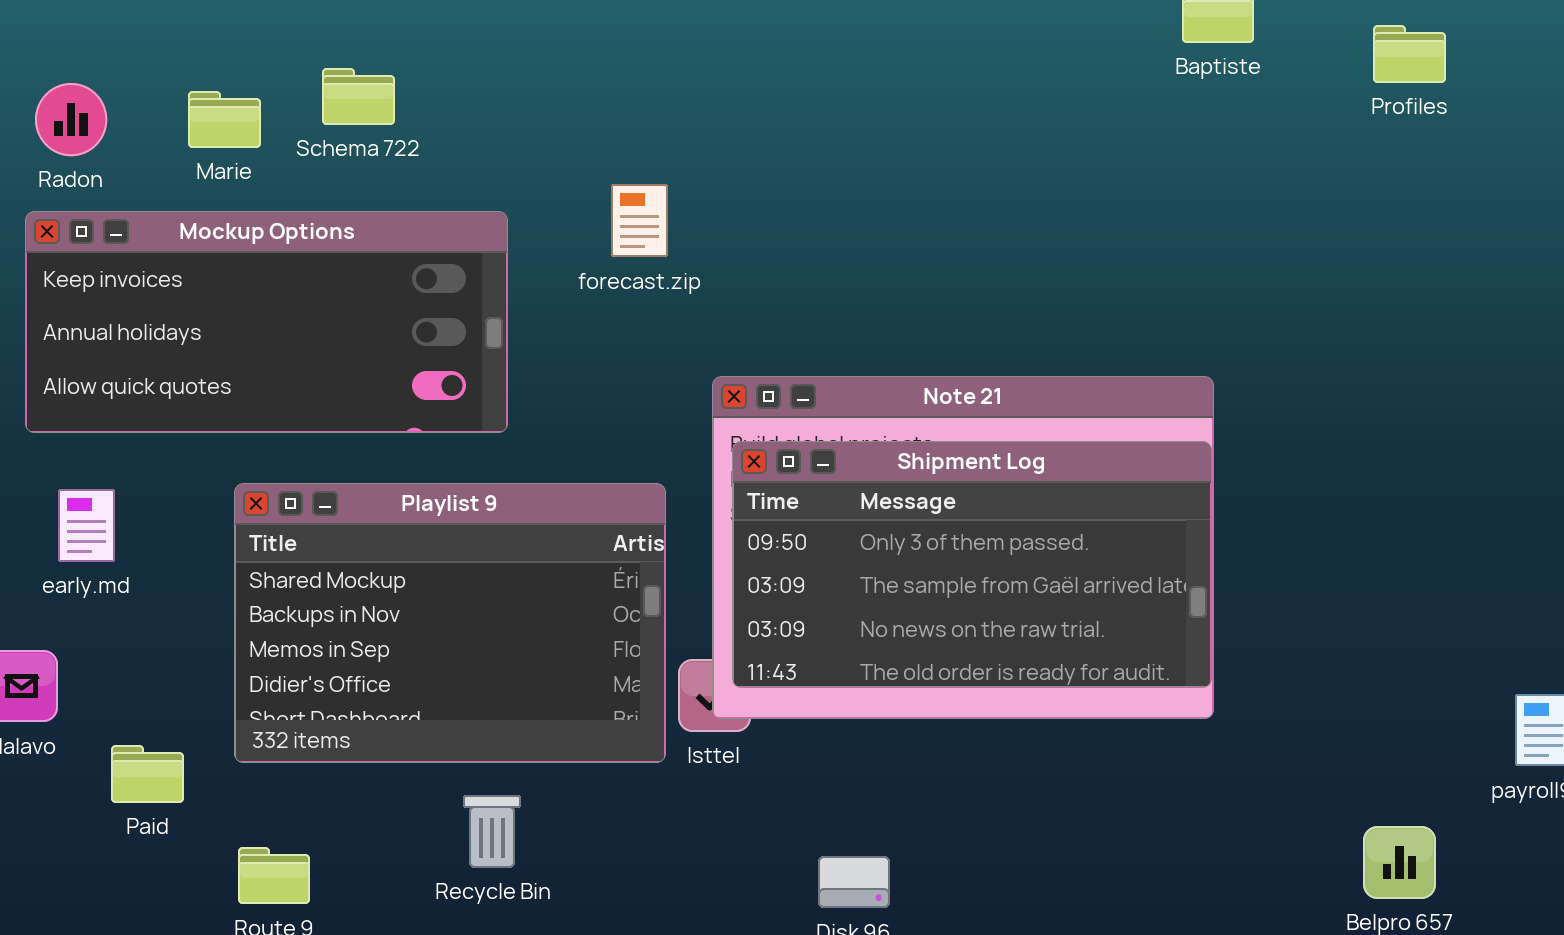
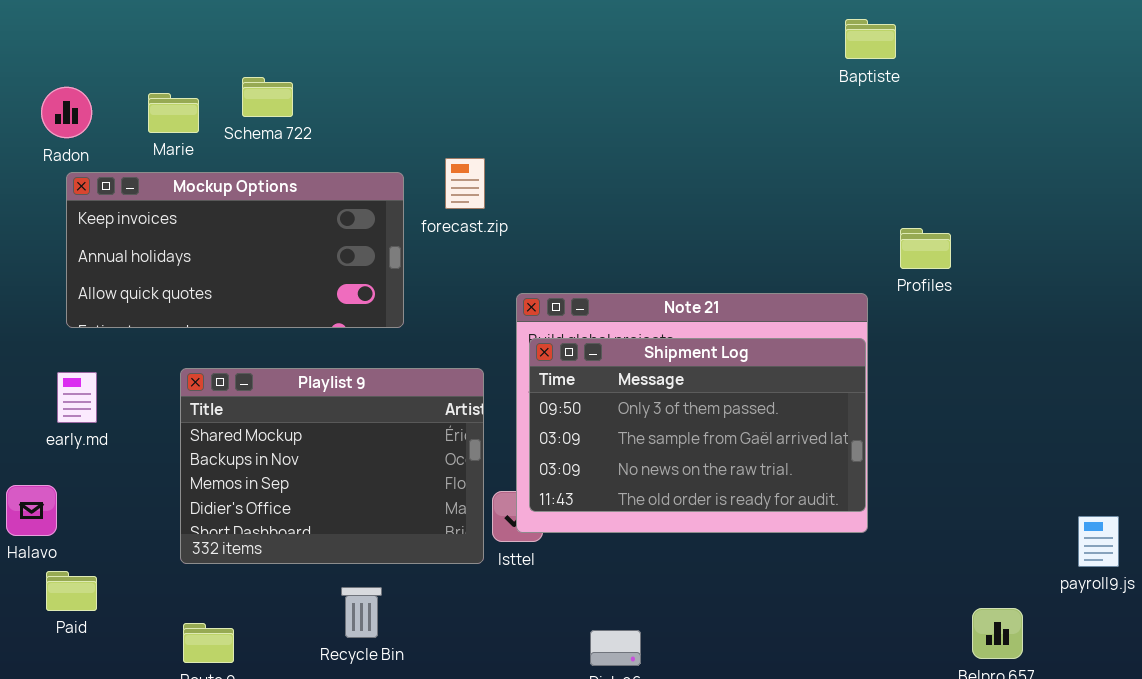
Profiles: [1373,25,1446,83] -> [900,228,951,269], moved
Mockup Options: [25,211,508,433] -> [66,172,404,328], moved
Paid: [111,745,184,803] -> [46,571,97,611], moved

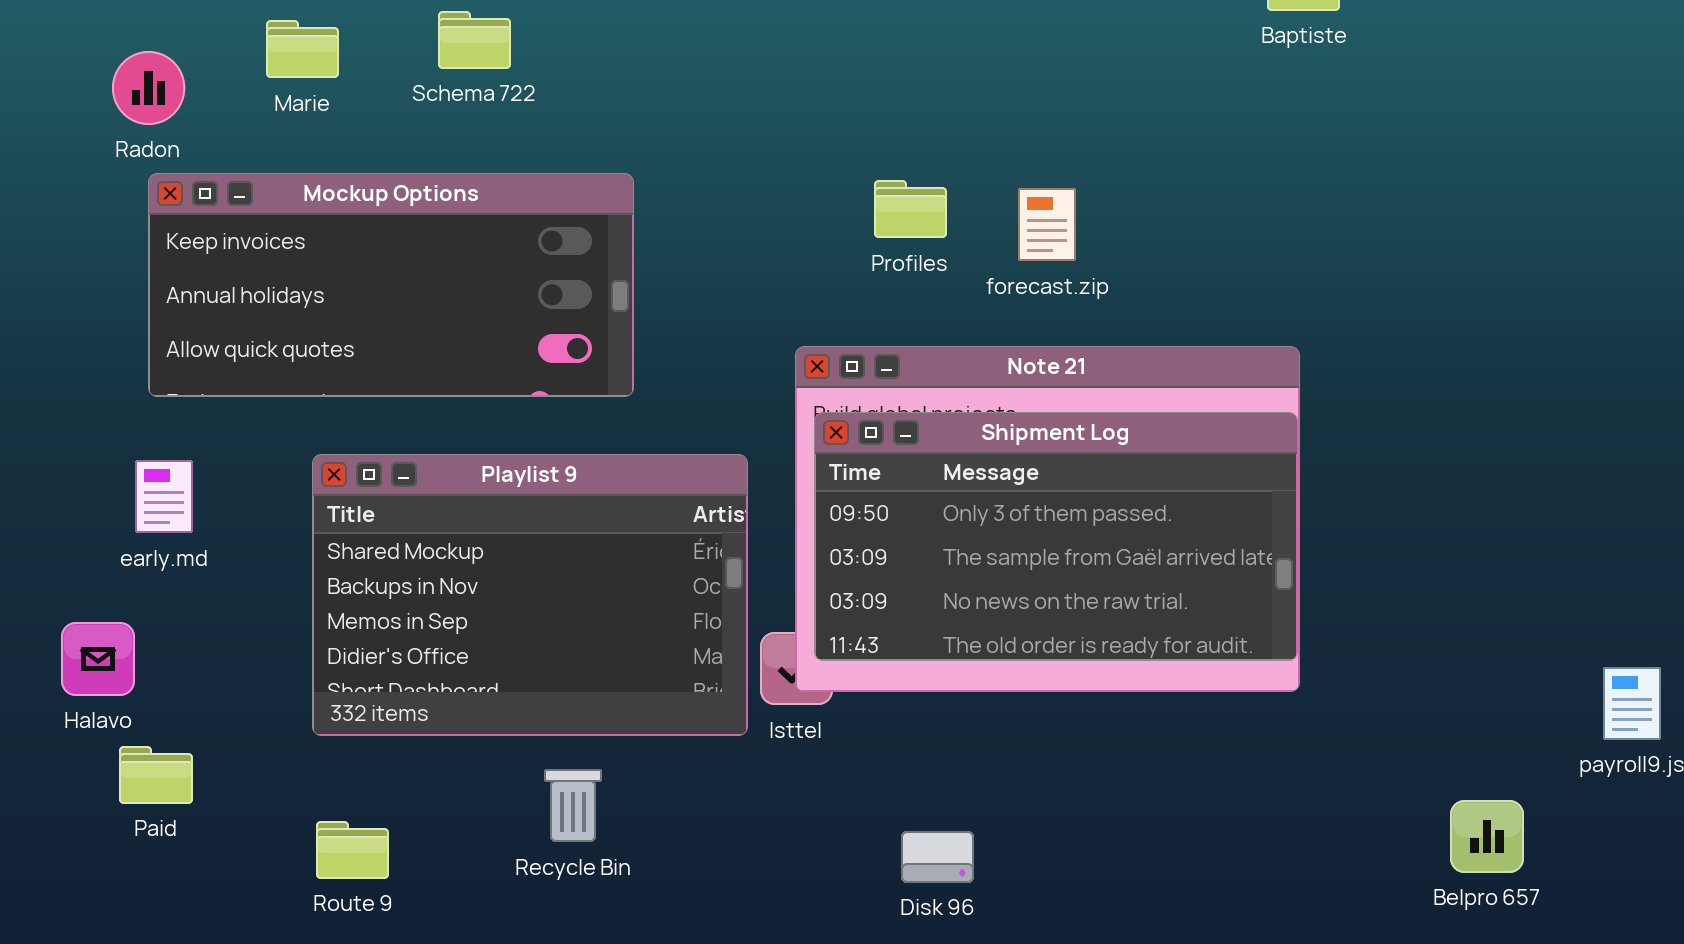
Schema 722: [242,77,293,117] -> [438,11,511,69], moved
Marie: [148,93,199,133] -> [266,20,339,78], moved
forecast.zip: [445,158,485,209] -> [1018,188,1076,261], moved
Profiles: [900,228,951,269] -> [874,180,947,238], moved

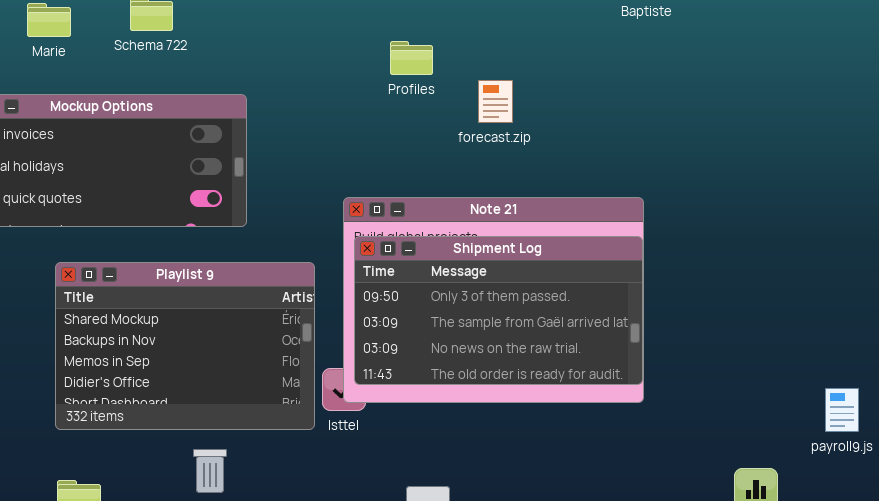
Profiles: [874,180,947,238] -> [390,41,433,75], moved
forecast.zip: [1018,188,1076,261] -> [478,80,513,123], moved

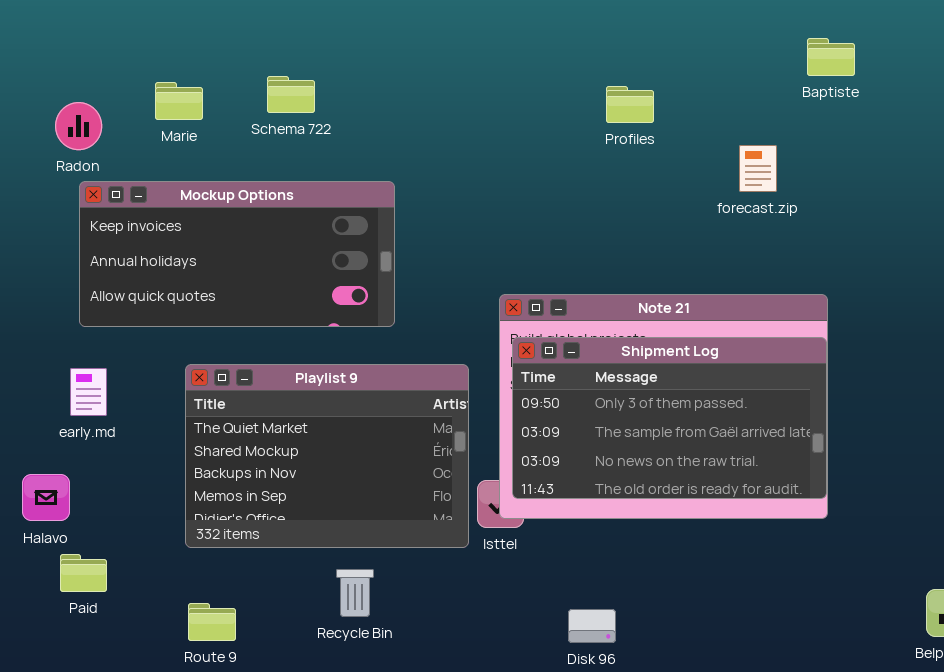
Profiles: [390,41,433,75] -> [606,86,654,123], moved
forecast.zip: [478,80,513,123] -> [739,145,777,192], moved
Playlist 9: [55,262,315,430] -> [185,364,469,548], scrolled up 1 row

